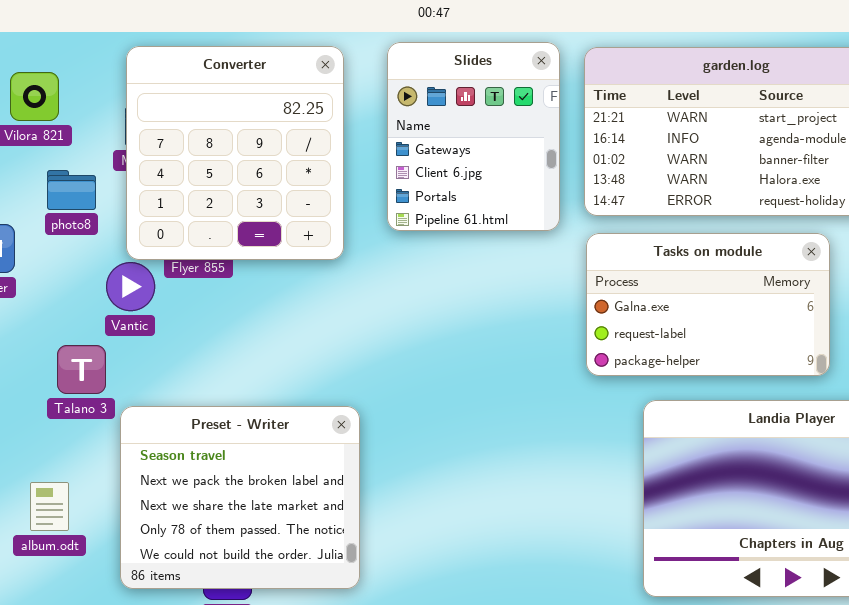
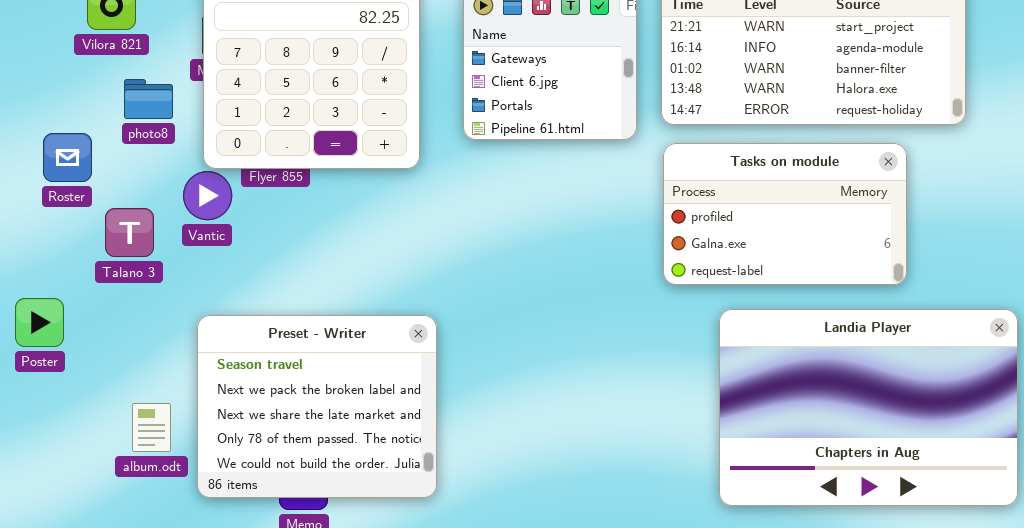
Tasks on module: [586,233,830,376] -> [663,143,907,285], scrolled up 1 row
Talano 3: [57,345,106,394] -> [105,208,154,257], moved
album.odt: [30,482,69,531] -> [132,403,171,452], moved

